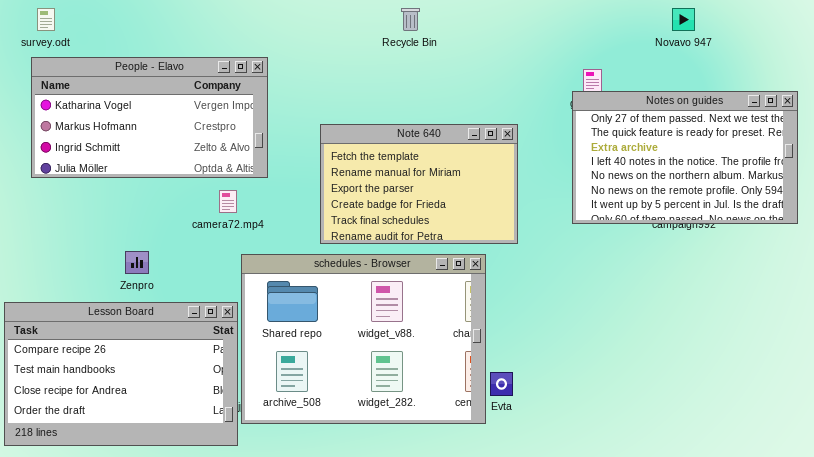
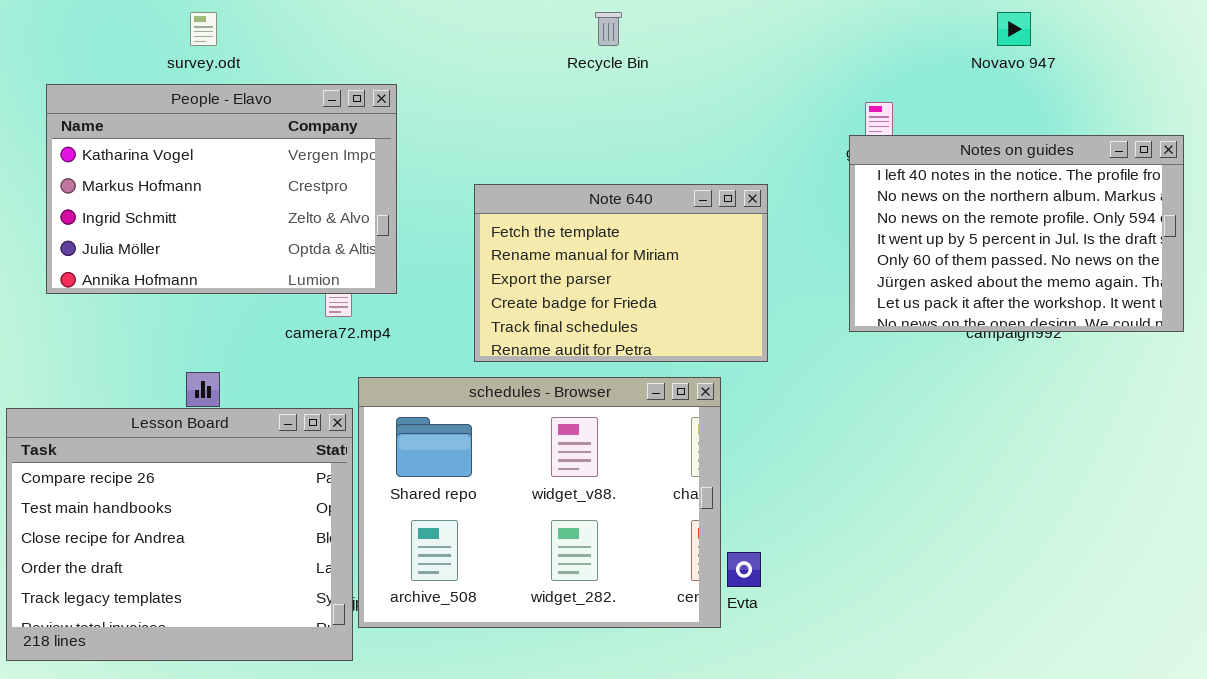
survey.odt: [37,8,55,31] -> [190,12,217,46], moved
People - Elavo: [31,57,268,178] -> [46,84,397,294], resized
Notes on guides: [572,91,798,224] -> [849,135,1184,332], scrolled down 3 rows
Lesson Board: [4,302,238,446] -> [6,408,353,661], resized

